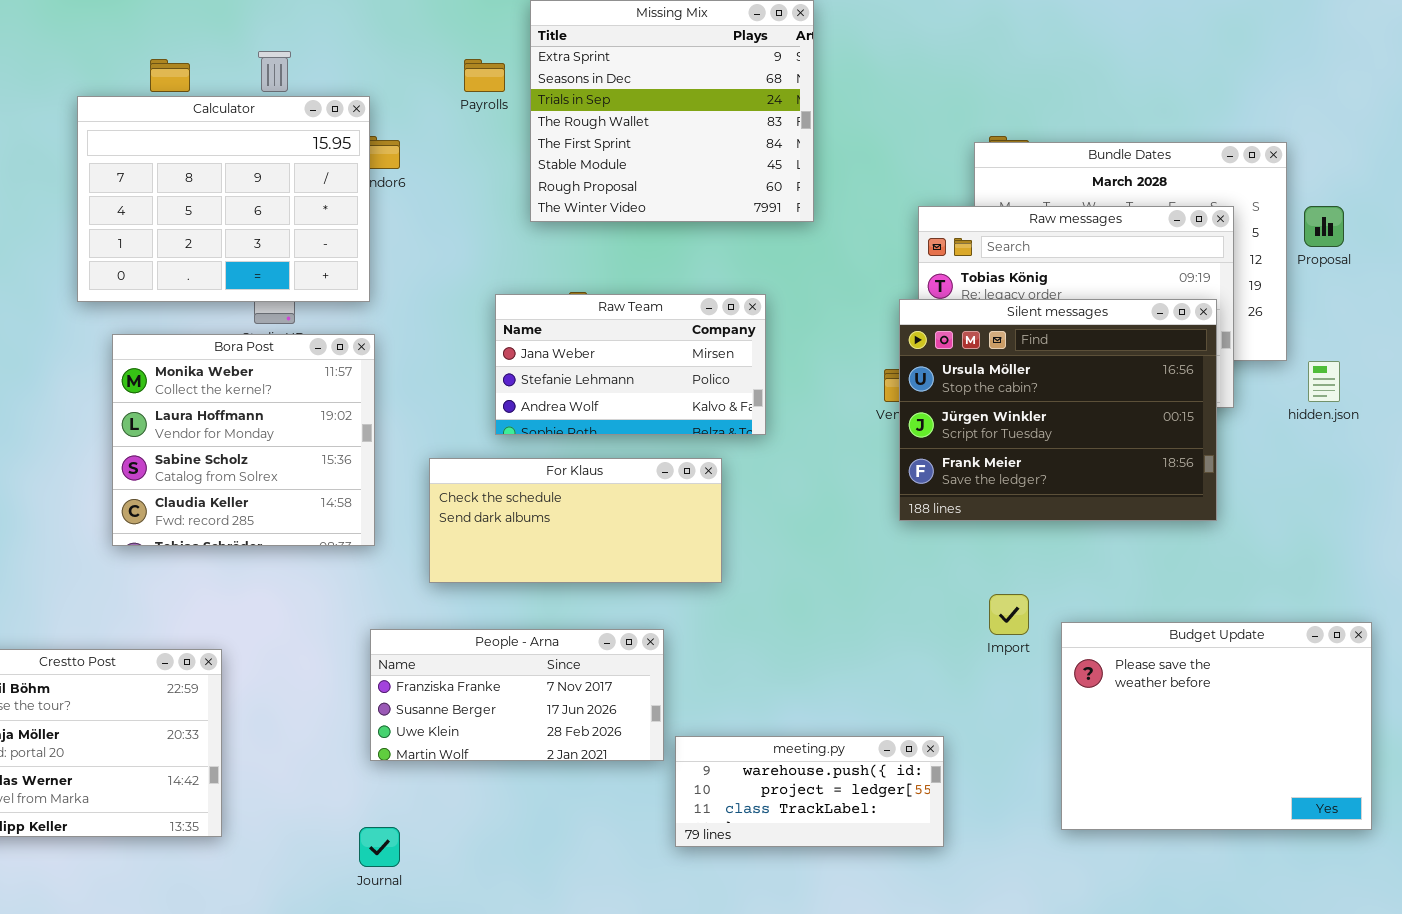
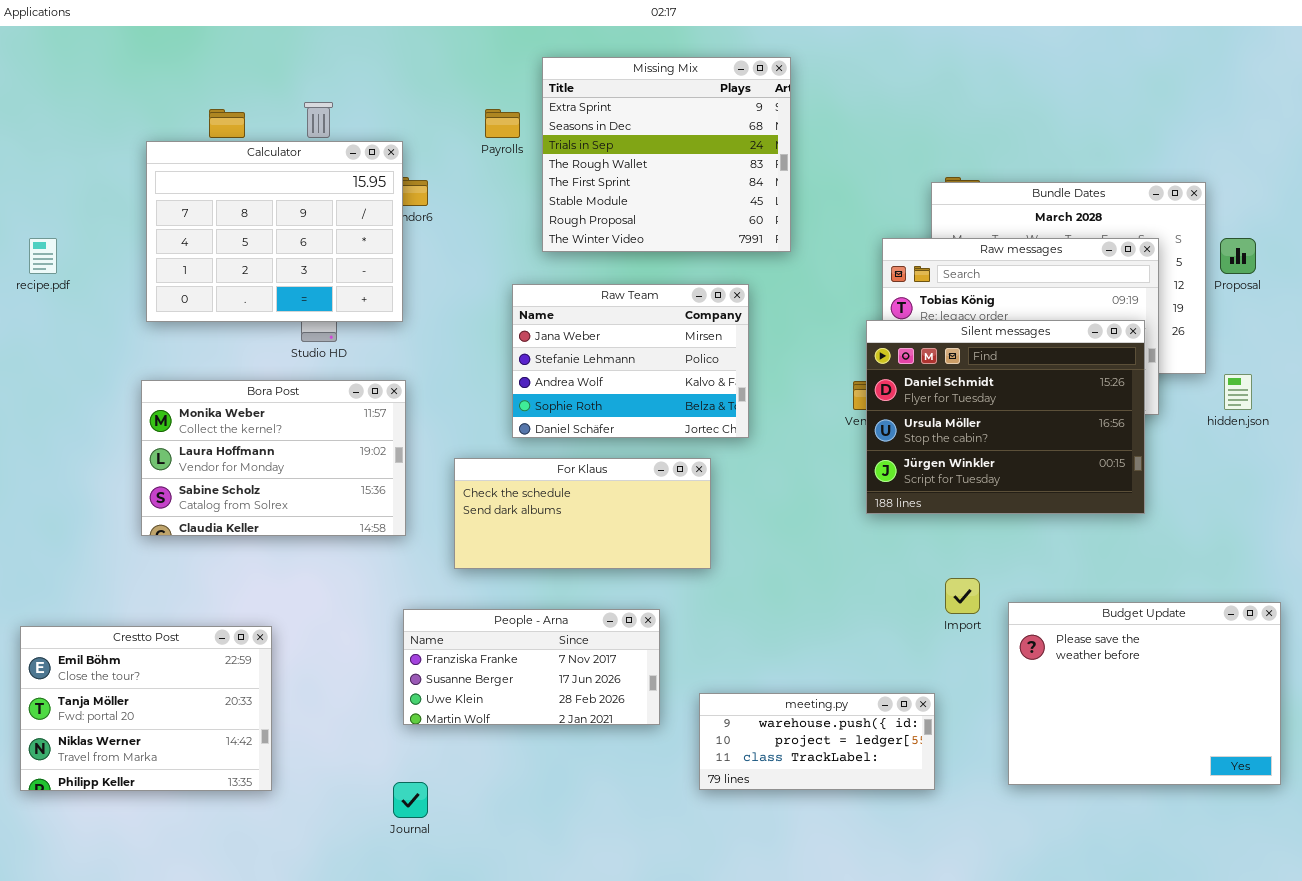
Raw Team: [495,294,766,435] -> [512,284,749,438], resized
Silent messages: [899,299,1217,521] -> [866,320,1145,514], scrolled up 1 row
Bora Post: [112,334,375,546] -> [141,380,406,536], resized
meeting.py: [675,736,944,847] -> [699,693,935,790], moved

